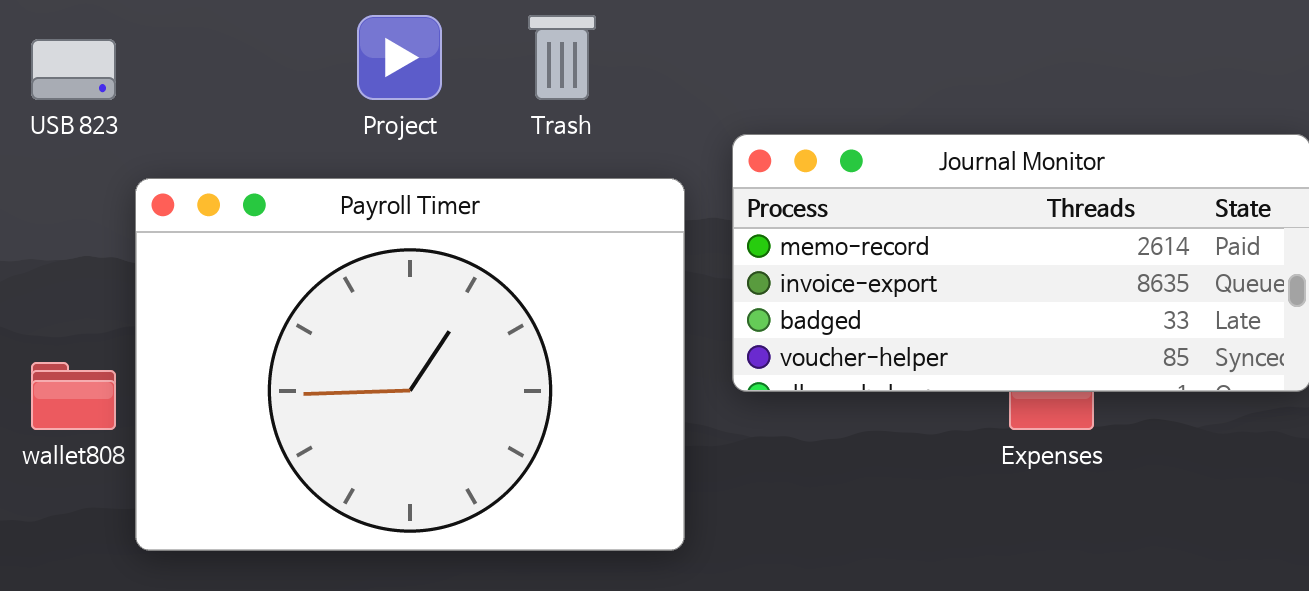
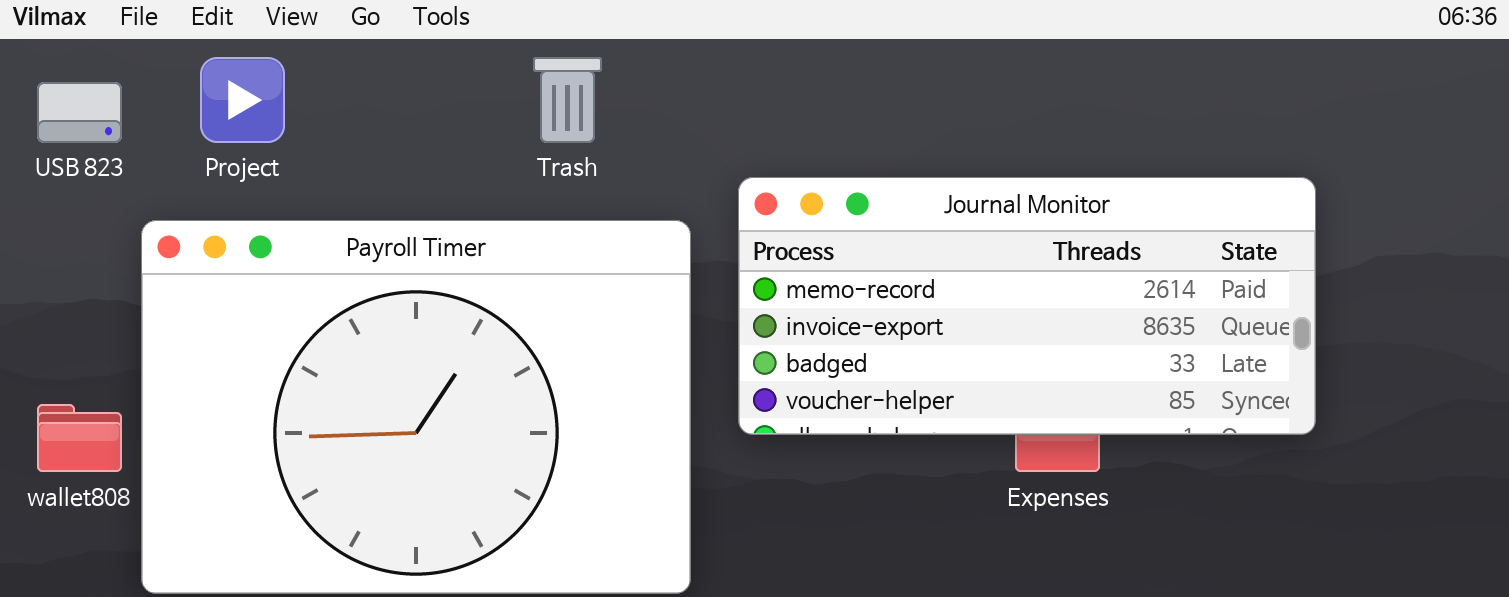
Project: [357,15,442,100] -> [200,57,285,143], moved

